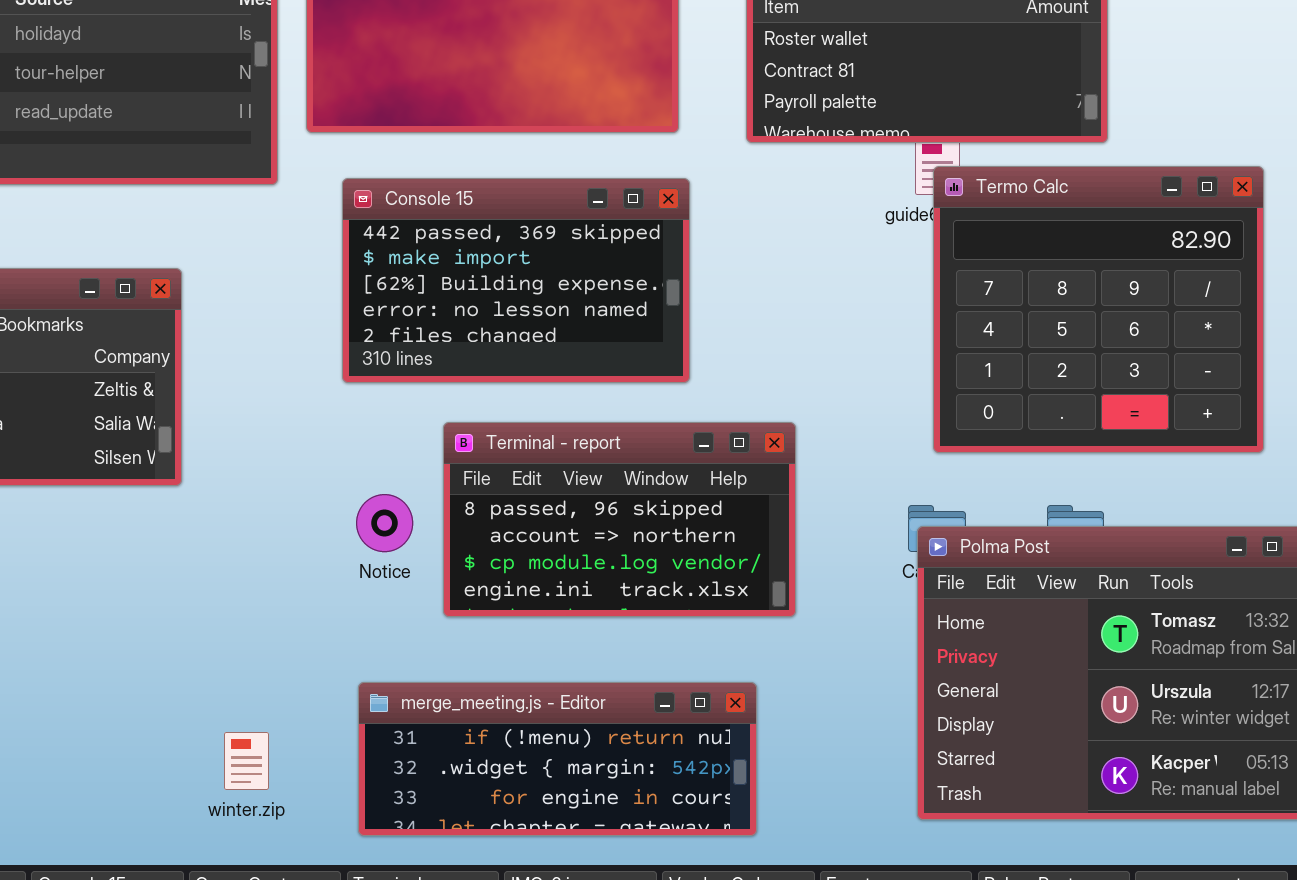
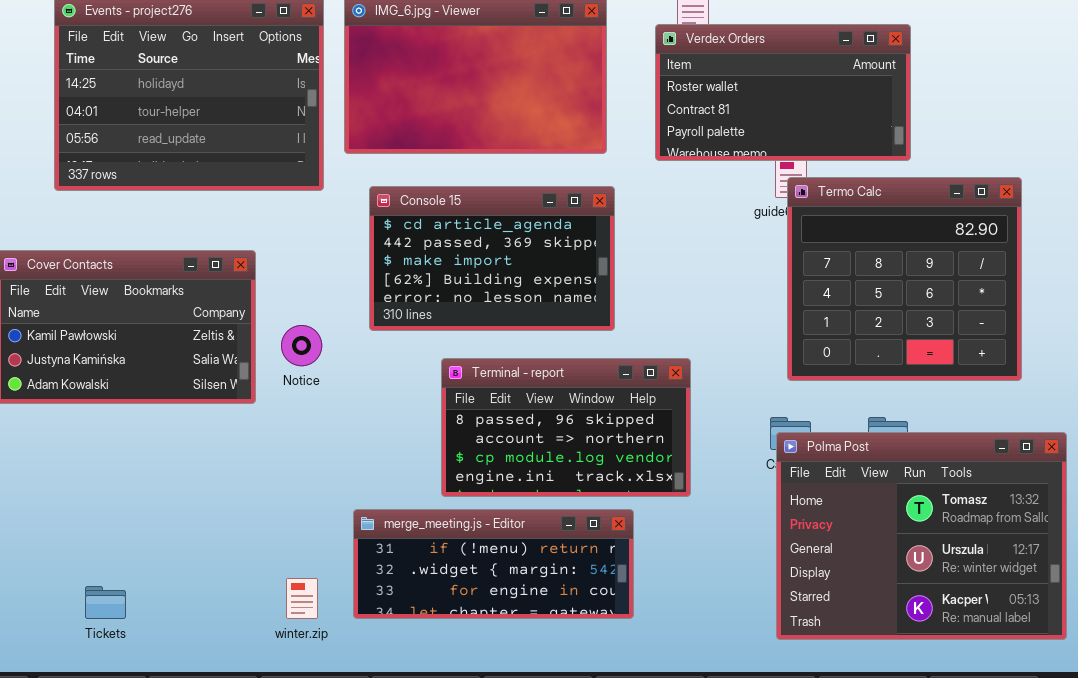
Console 15: [342,178,690,383] -> [369,186,615,331], scrolled up 1 row
Notice: [356,494,413,552] -> [281,325,322,366], moved
merge_meeting.js - Editor: [358,682,757,836] -> [353,509,634,619], moved

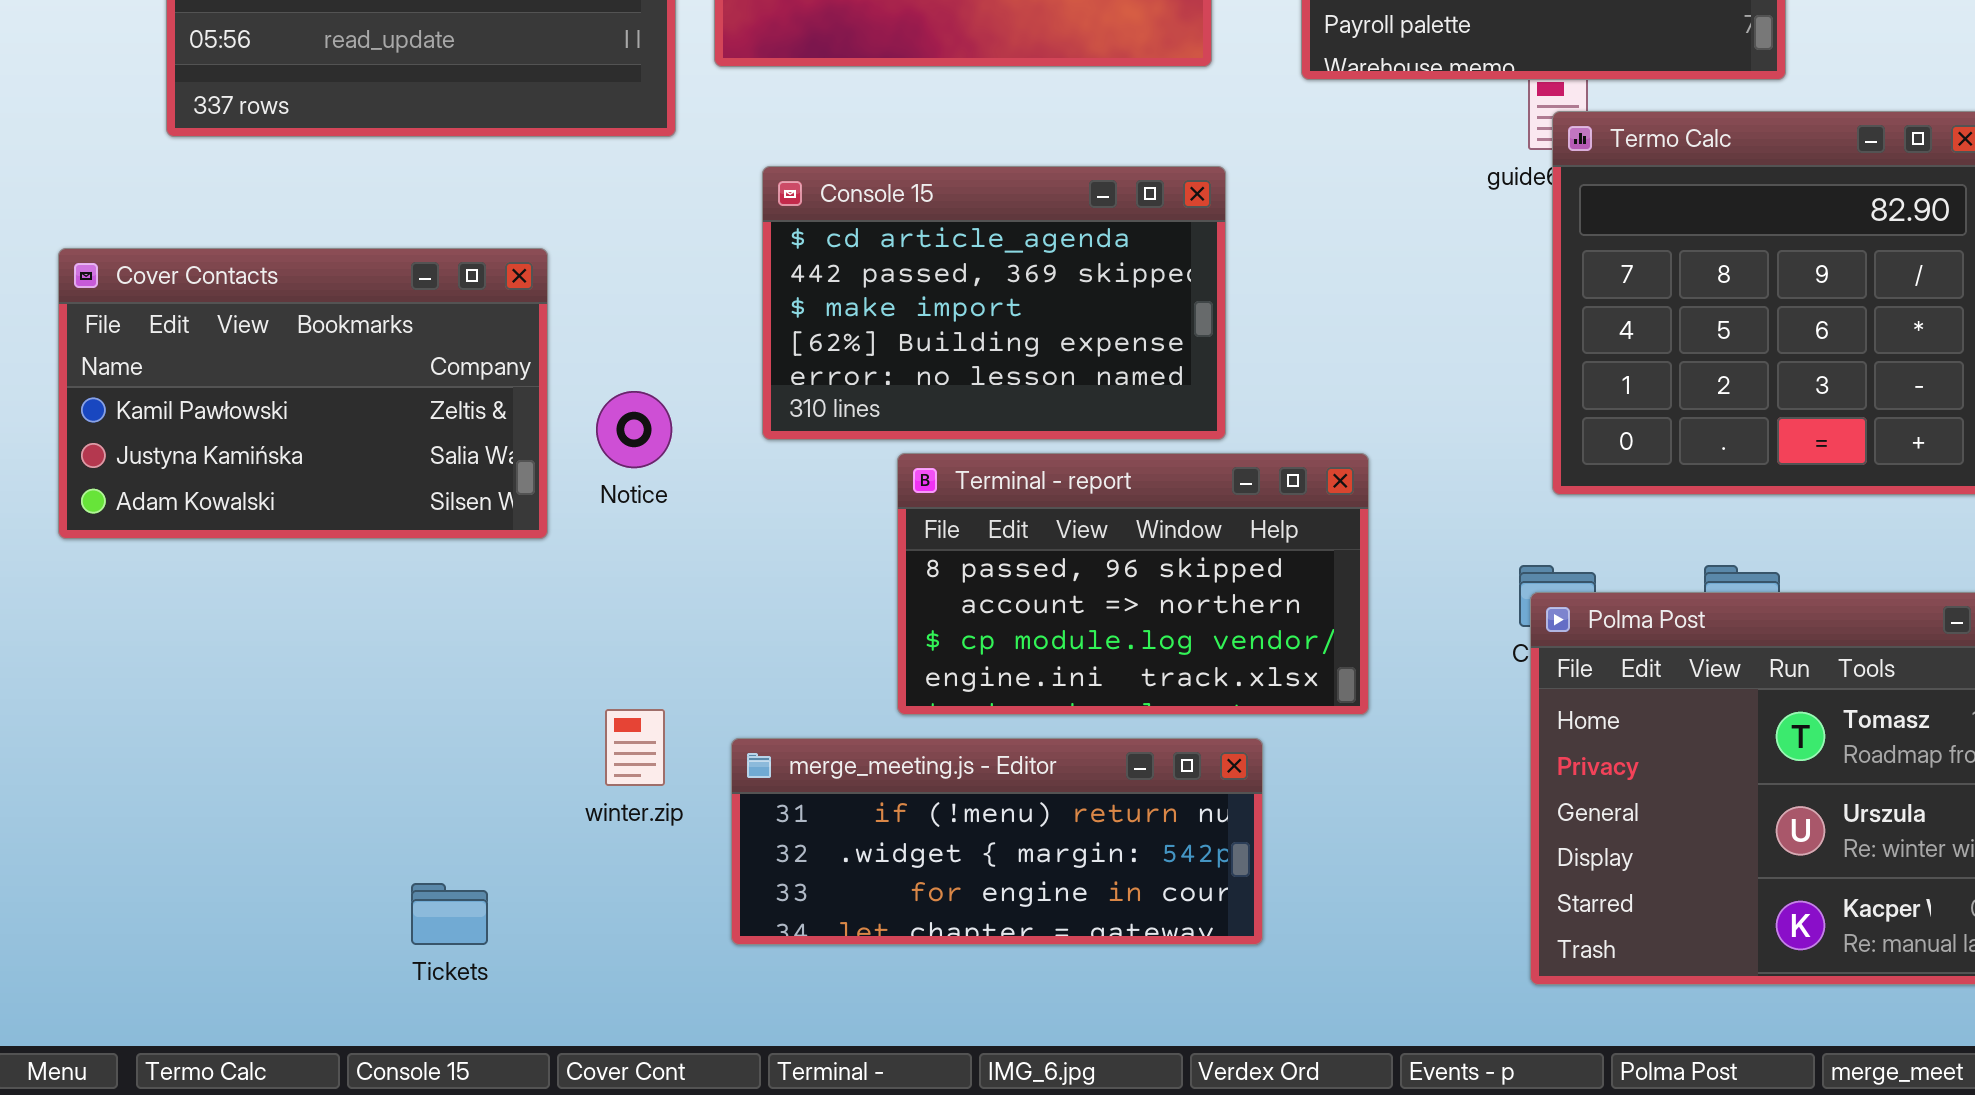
Console 15: [369,186,615,331] -> [762,166,1226,440], moved
winter.zip: [286,578,318,619] -> [605,709,665,786], moved
Tickets: [85,586,126,619] -> [411,883,488,945], moved

